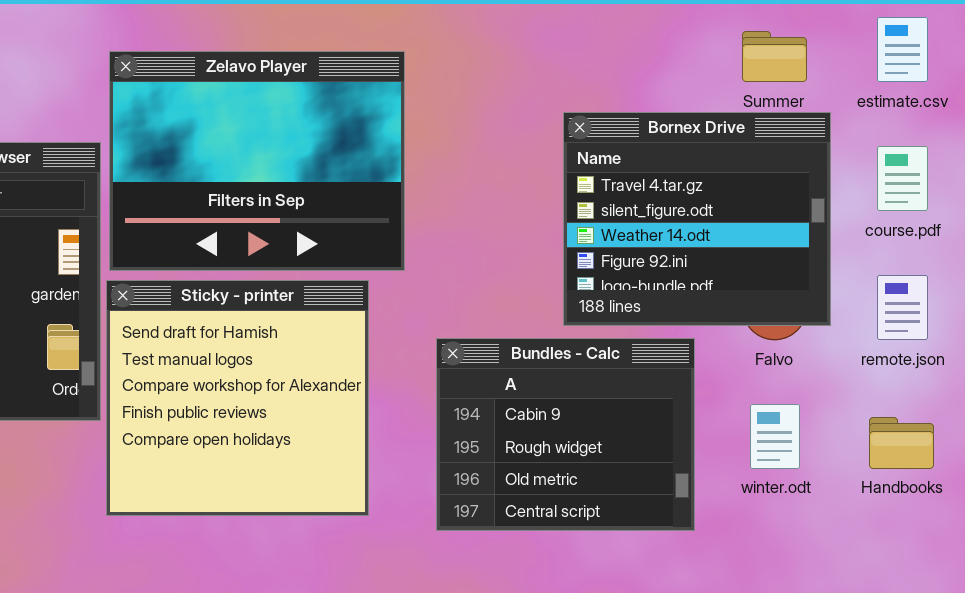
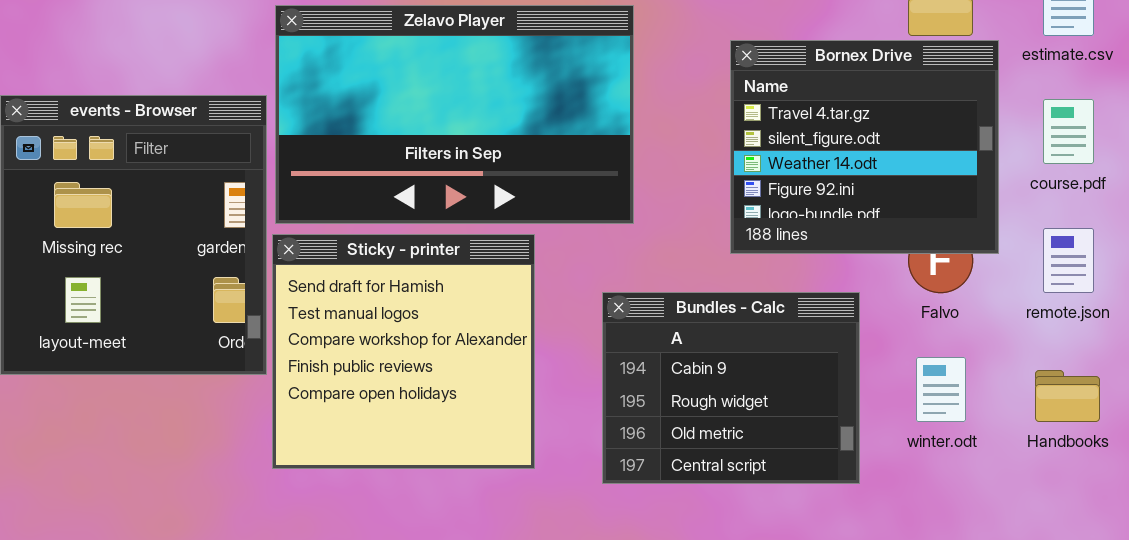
Zelavo Player: [109,51,405,271] -> [275,5,634,224], resized
Bornex Drive: [563,112,831,326] -> [730,40,999,254], moved

